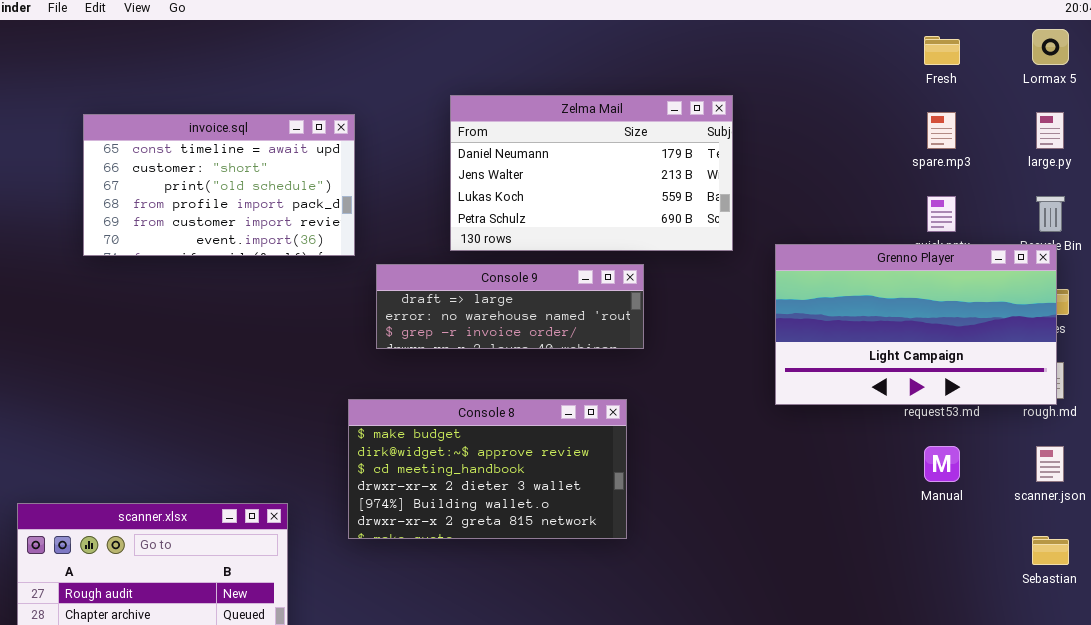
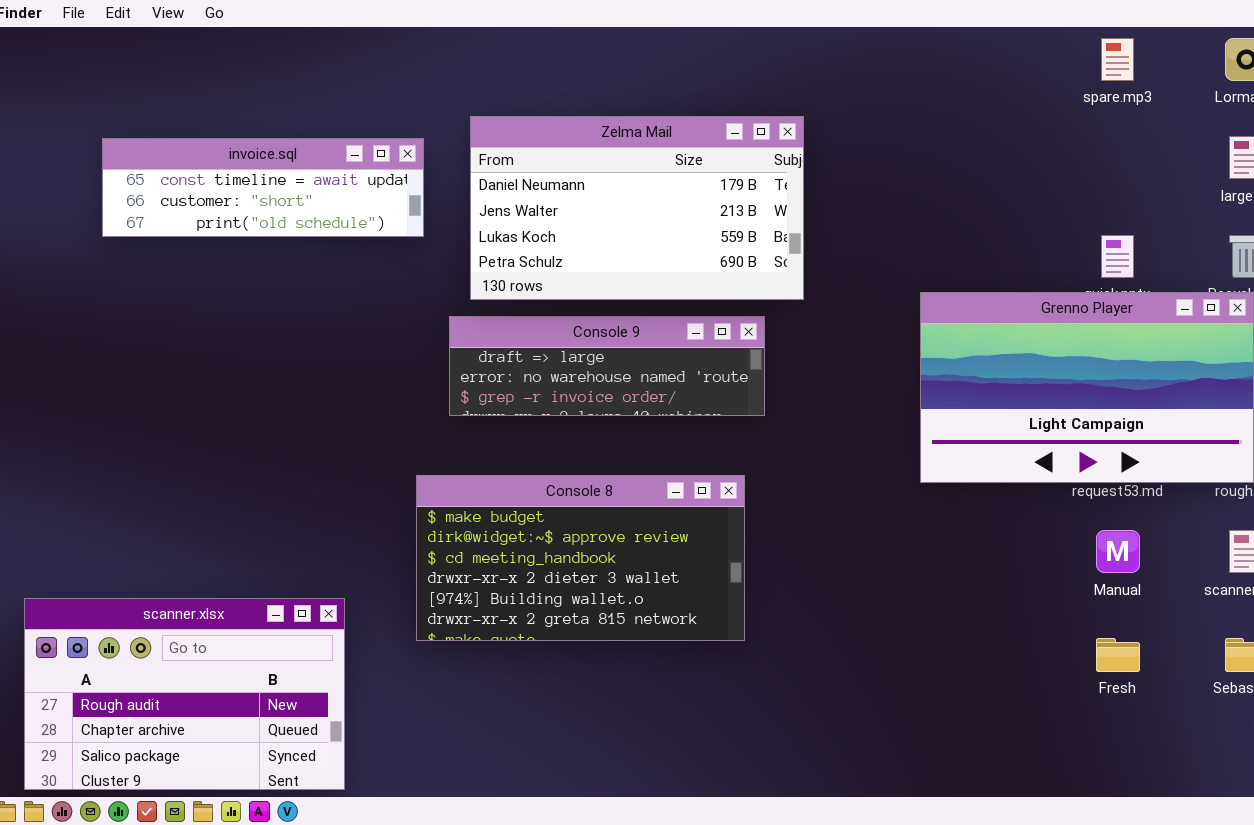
Fresh: [924,36,960,65] -> [1096,638,1140,672], moved
Zelma Mail: [450,95,733,251] -> [470,116,804,300], moved
spare.mp3: [927,112,956,149] -> [1101,38,1134,81], moved
invoice.sql: [83,114,355,256] -> [102,138,424,237], resized

